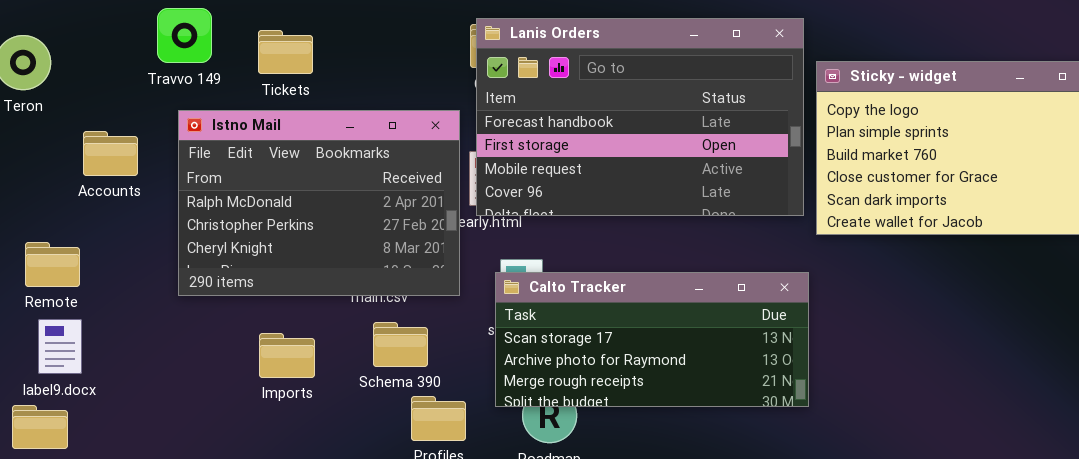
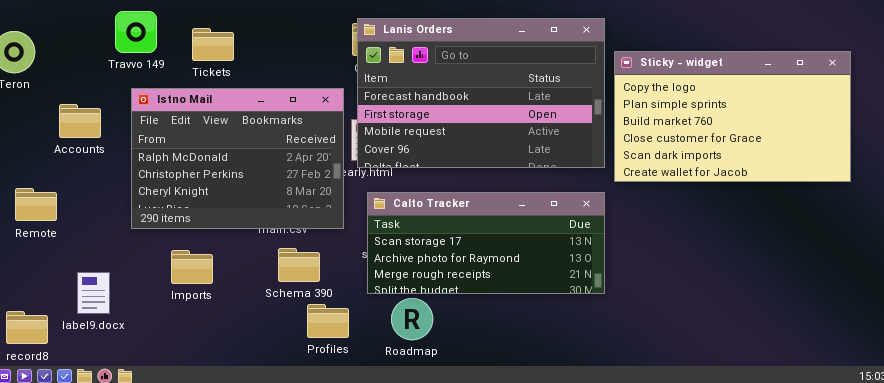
Calto Tracker: [495,272,809,407] -> [367,192,605,294], moved
label9.docx: [38,319,82,374] -> [77,272,110,314], moved
Imports: [259,333,315,378] -> [171,250,213,284], moved

